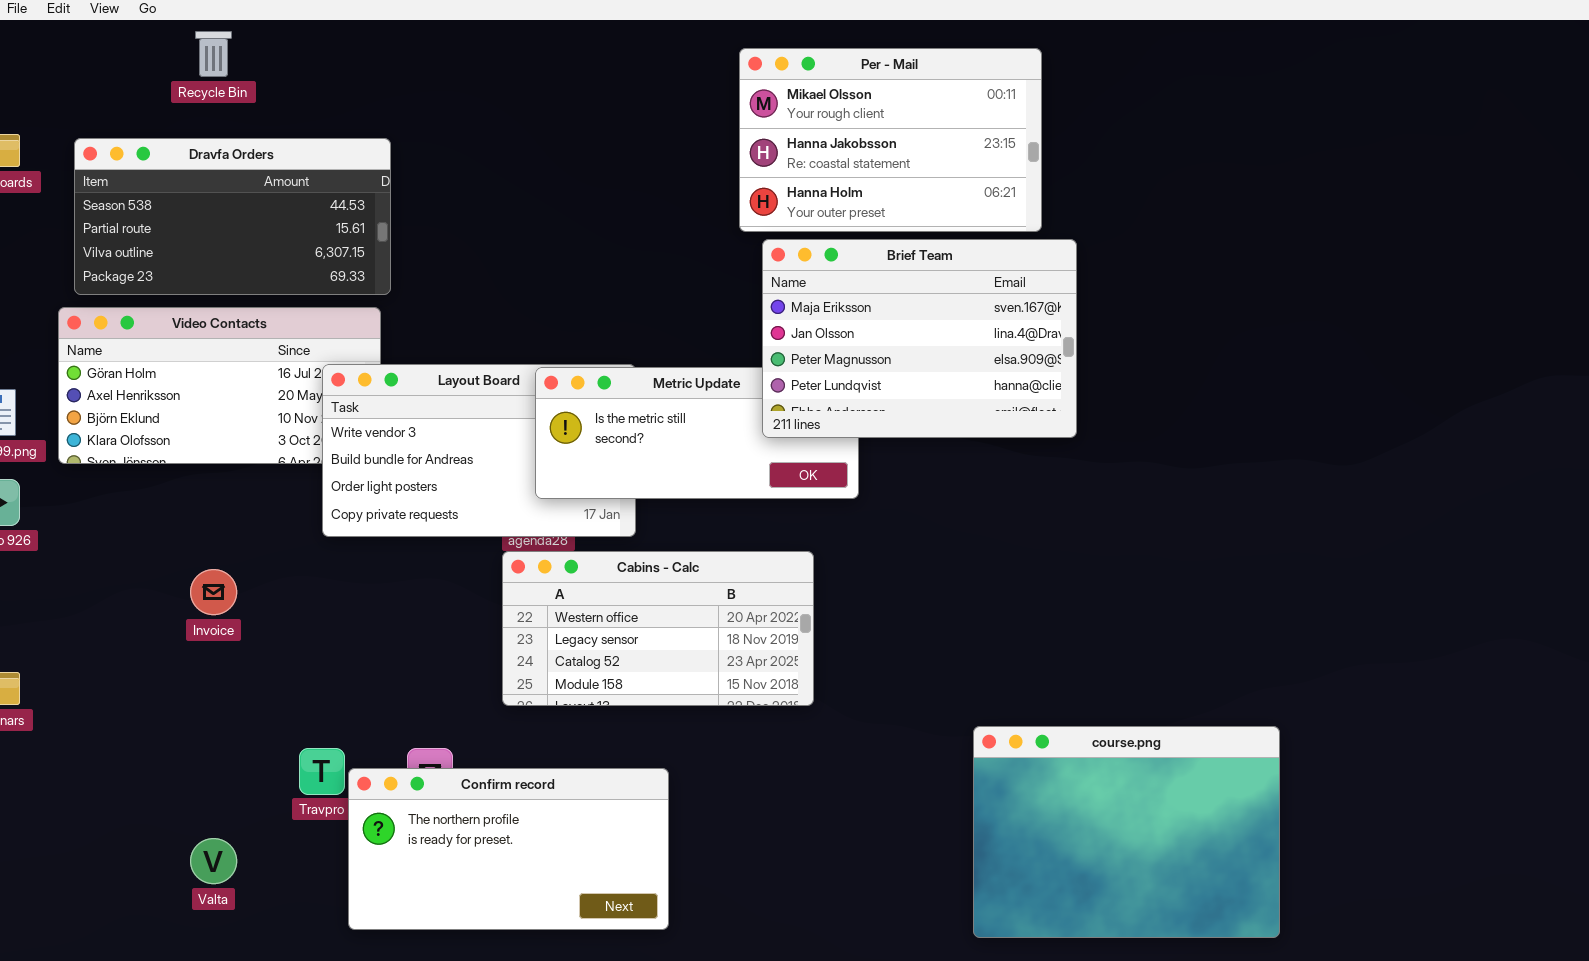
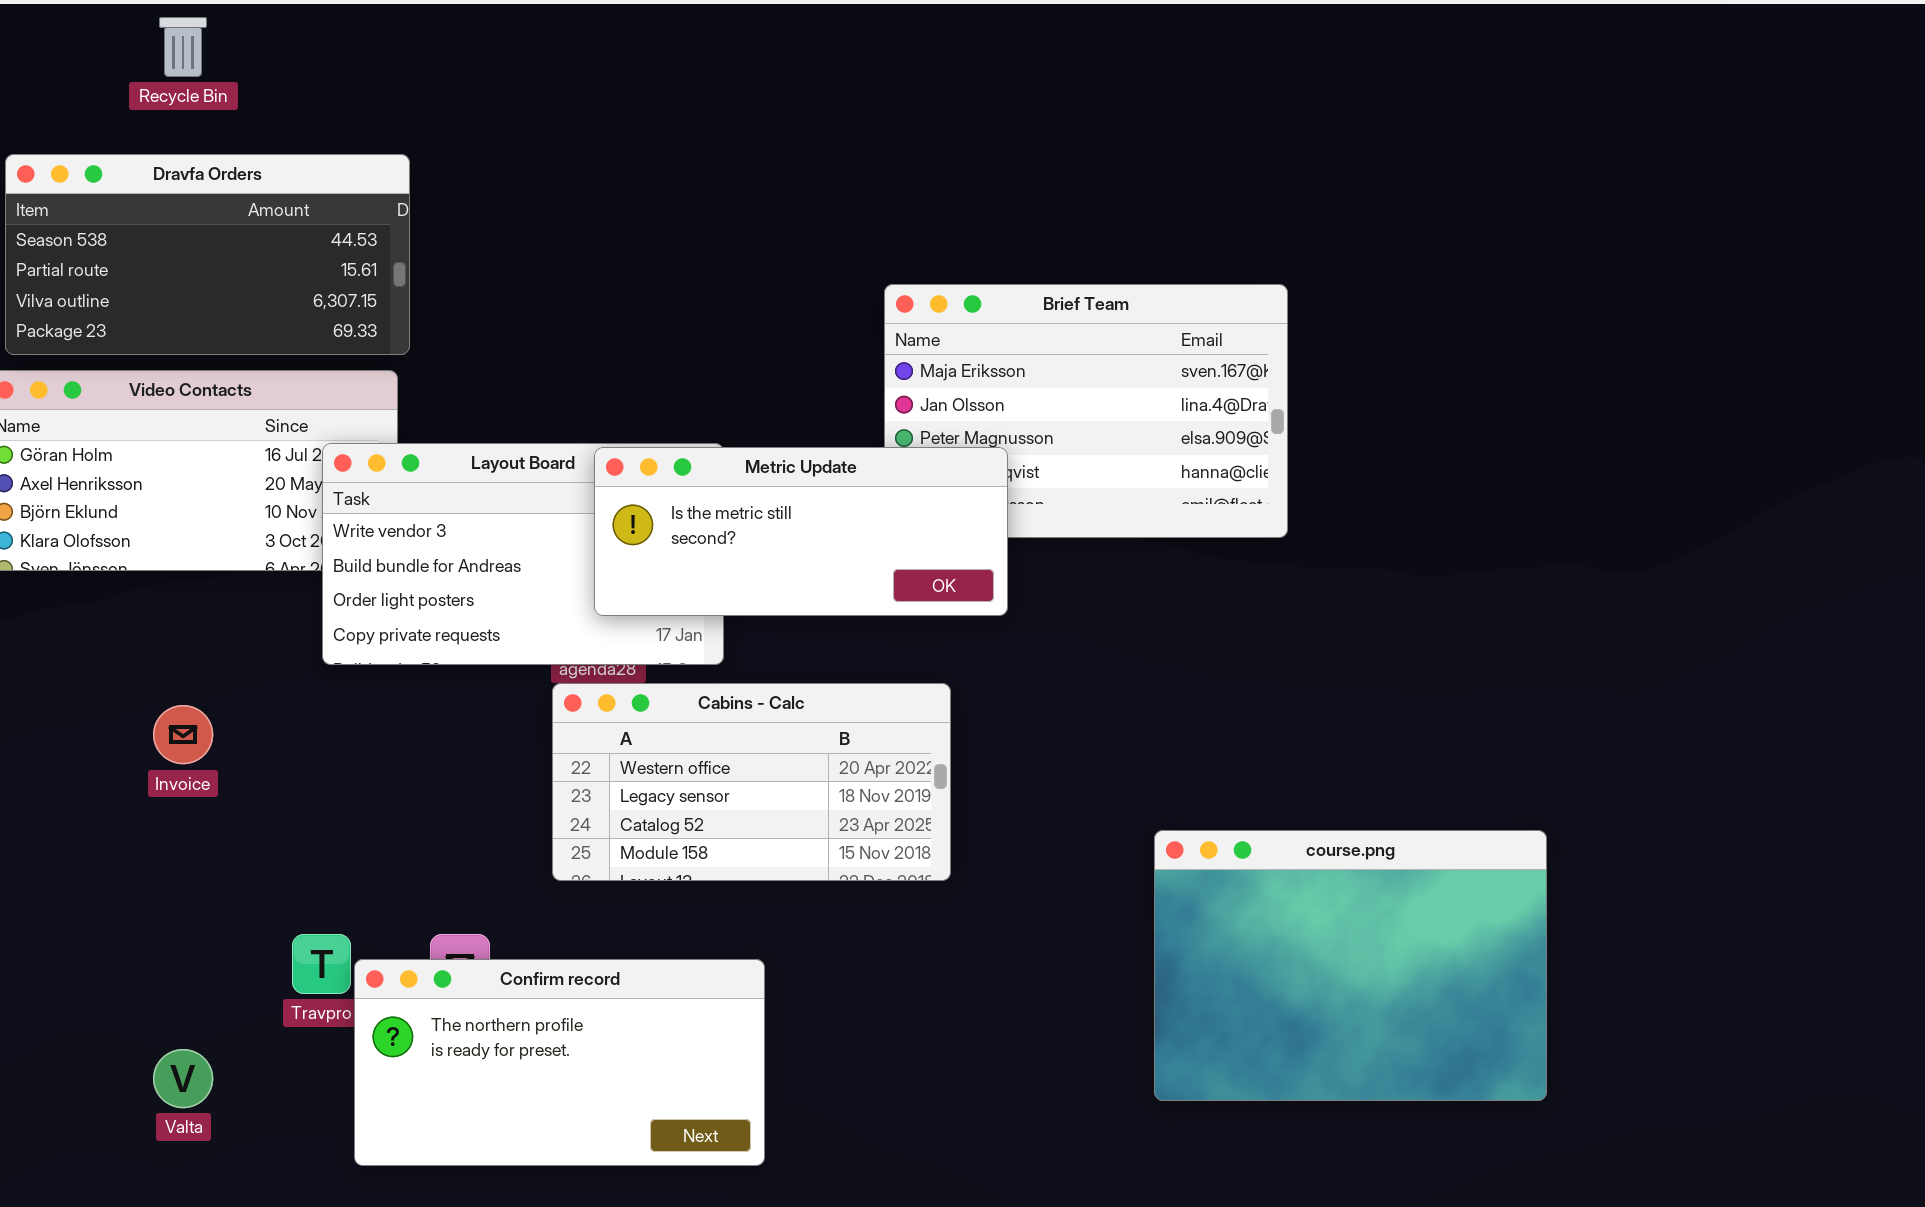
Per - Mail: [739,48,1042,232] -> none, closed
Metric Update: [535,367,859,499] -> [594,447,1008,616], raised
course.png: [973,726,1280,938] -> [1154,830,1547,1101], moved

